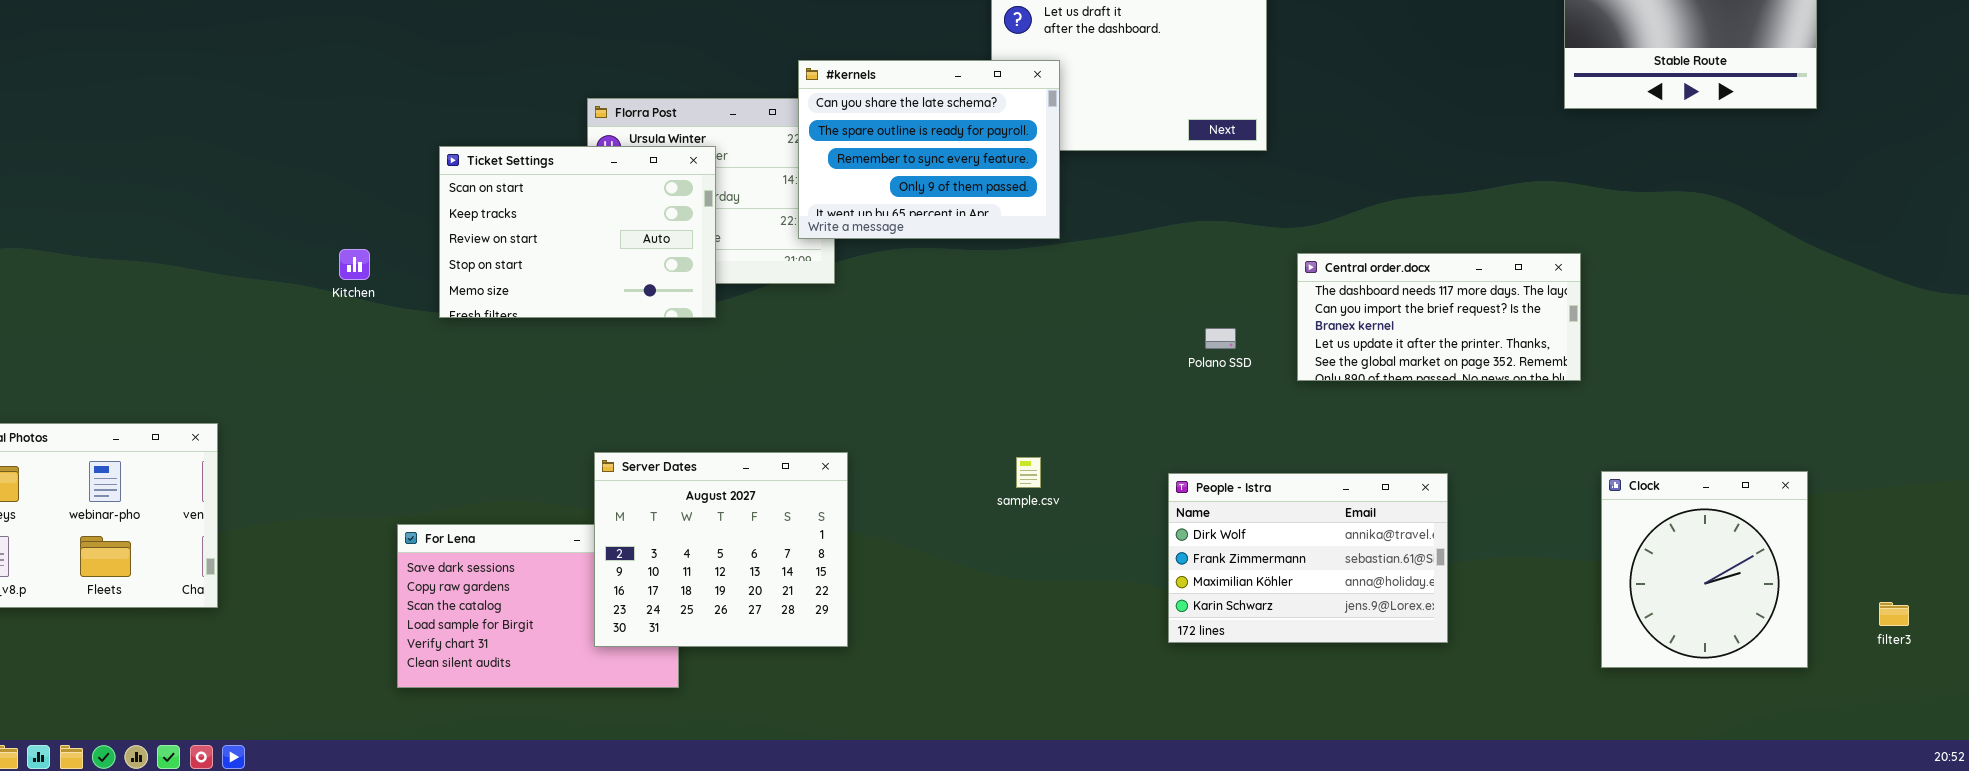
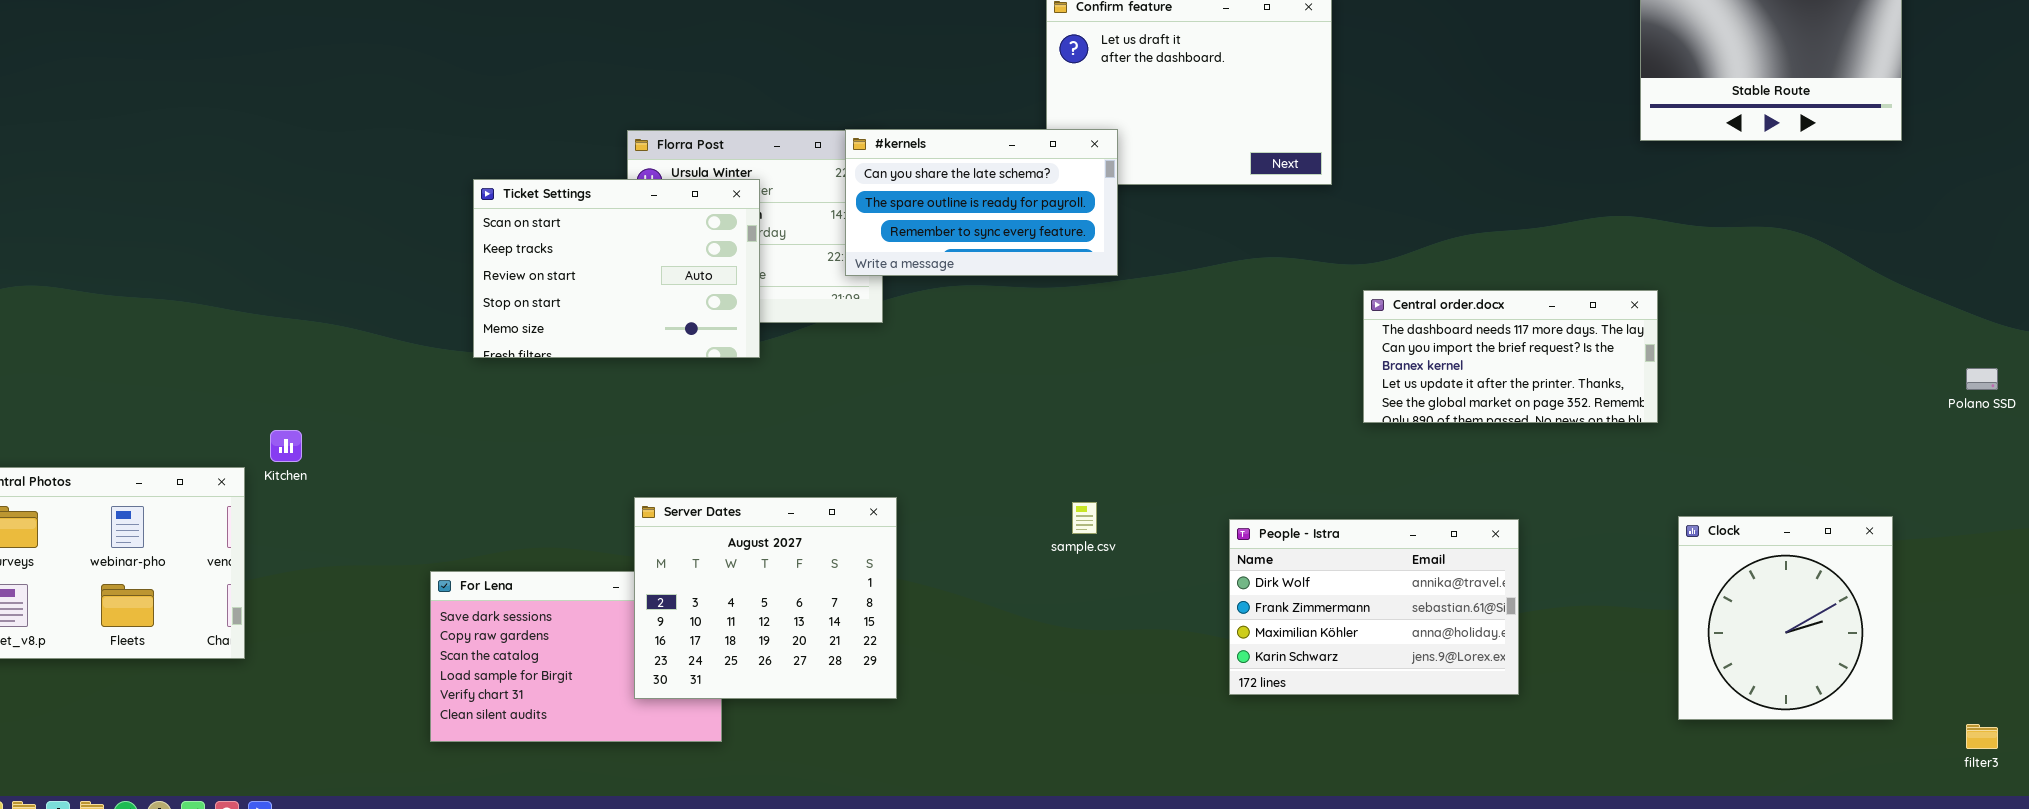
#kernels: [798,60,1060,239] -> [845,129,1118,276], resized
Kitchen: [339,249,370,280] -> [270,430,302,462], moved
Polano SSD: [1205,328,1236,349] -> [1966,368,1998,390], moved
filter3: [1879,602,1909,626] -> [1966,724,1998,749], moved

